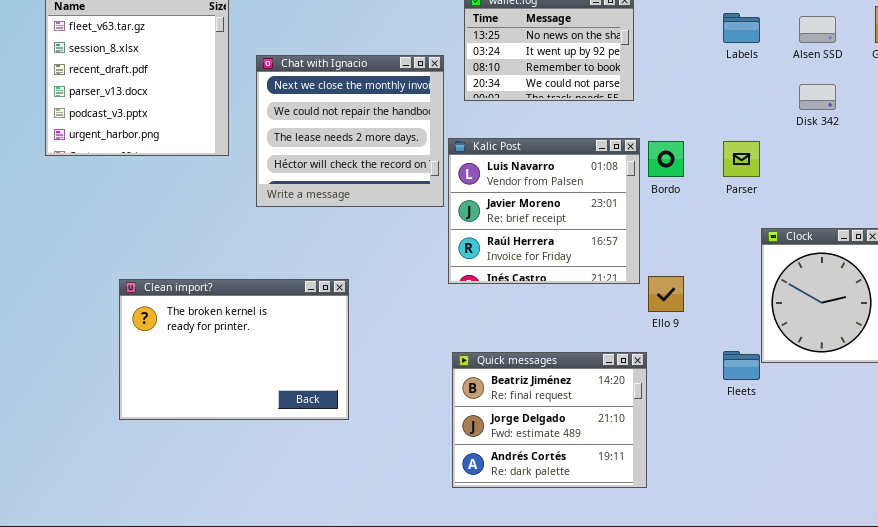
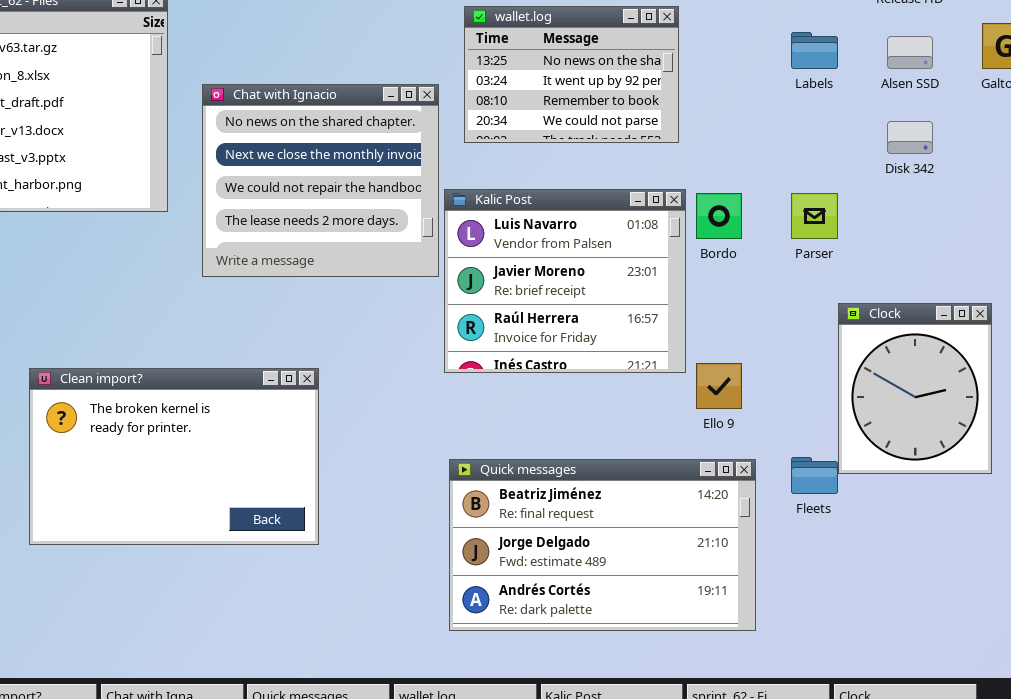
Chat with Ignacio: [256,55,444,207] -> [202,84,439,277], scrolled up 1 row
Quick messages: [452,352,647,488] -> [449,459,756,631], resized

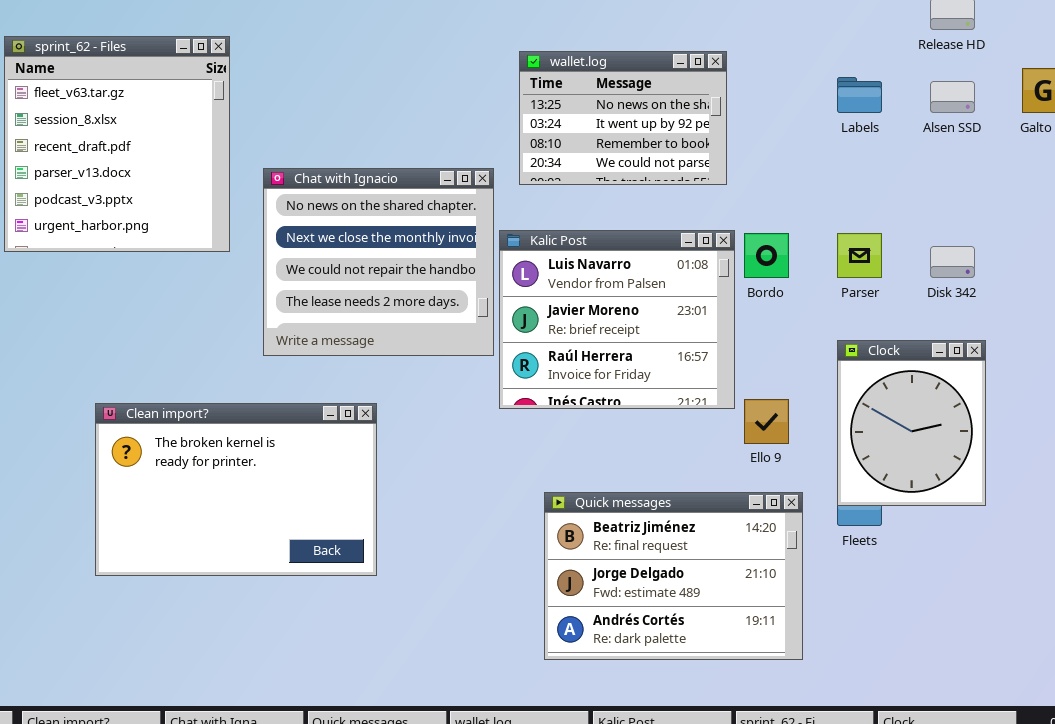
Chat with Ignacio: [202,84,439,277] -> [263,168,494,356], moved
Disk 342: [887,121,933,154] -> [930,246,975,278], moved
Clock: [838,303,992,474] -> [837,340,986,506], moved
Quick messages: [449,459,756,631] -> [544,492,803,660], resized

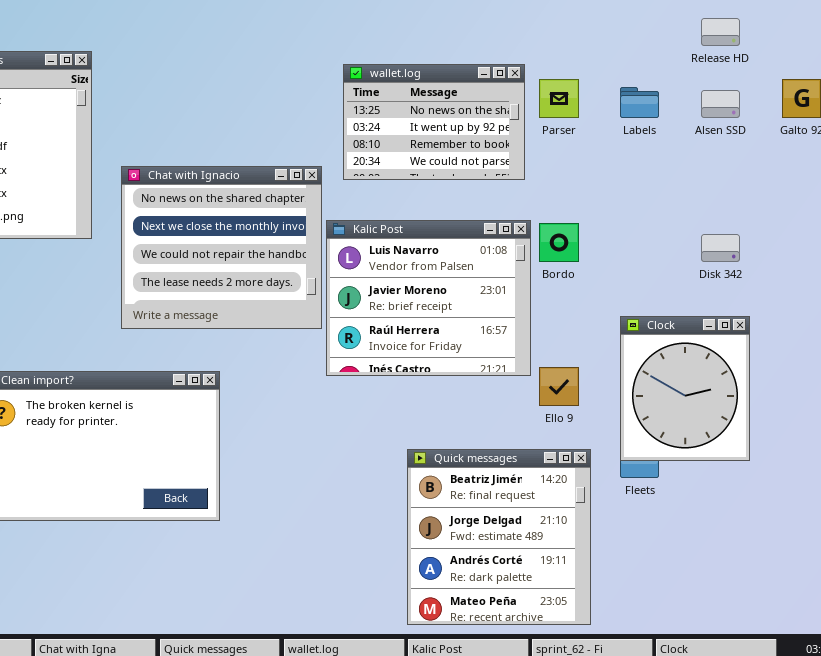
Parser: [837,233,882,278] -> [539,79,579,118], moved
Quick messages: [544,492,803,660] -> [407,449,591,625], resized

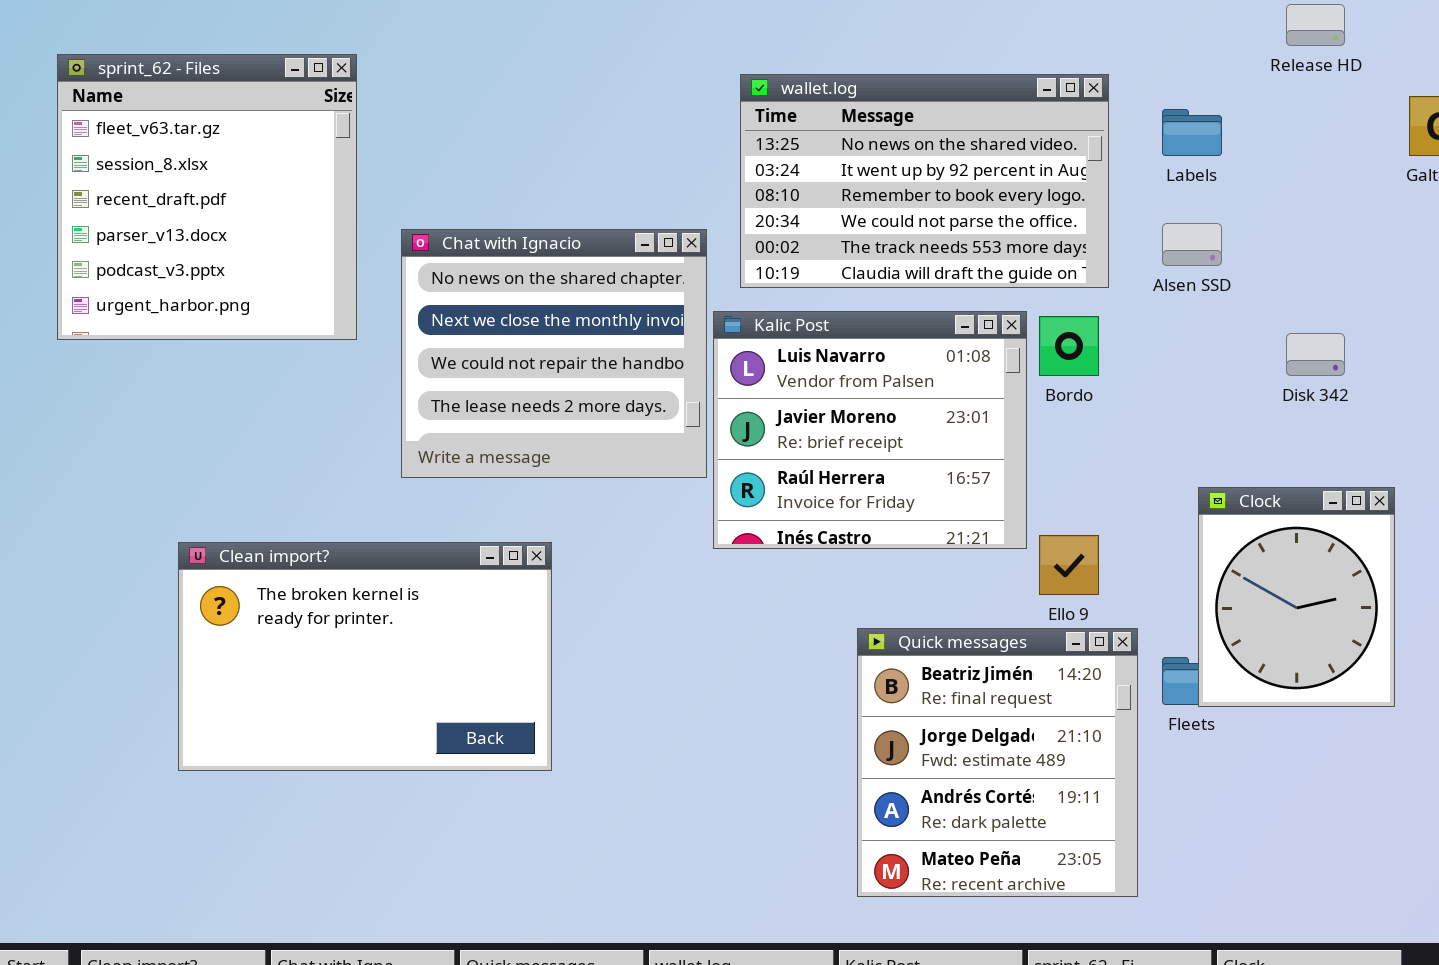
wallet.log: [343,64,525,180] -> [740,74,1109,288], resized
Alsen SSD: [701,90,740,118] -> [1162,223,1222,266], moved
Clock: [620,316,750,461] -> [1198,487,1395,707], moved
Quick messages: [407,449,591,625] -> [857,628,1138,897], moved

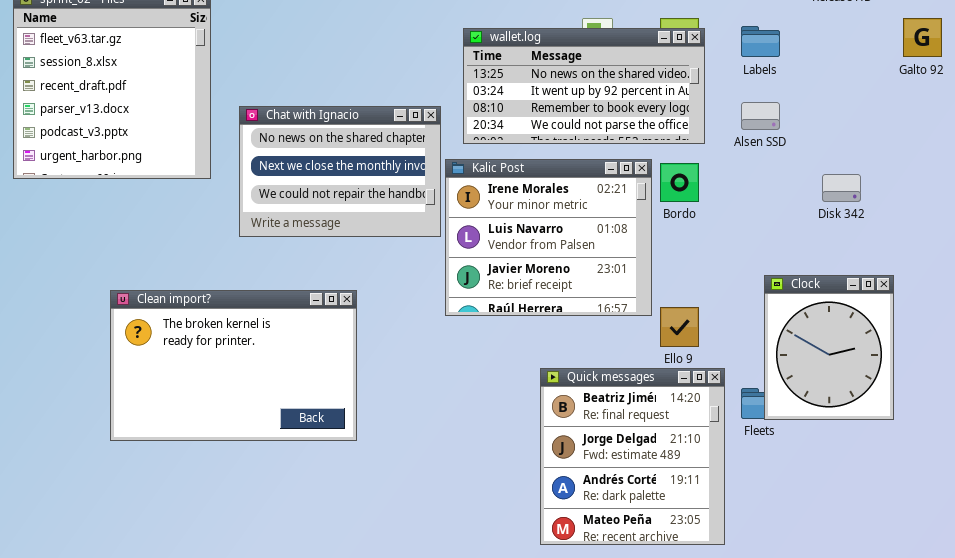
wallet.log: [740,74,1109,288] -> [463,28,705,144], resized
Chat with Ignacio: [401,229,707,478] -> [239,106,441,237], resized
Kalic Post: [713,311,1027,549] -> [445,159,652,316], scrolled up 1 row
Clean import?: [178,542,552,771] -> [110,290,357,441], moved

